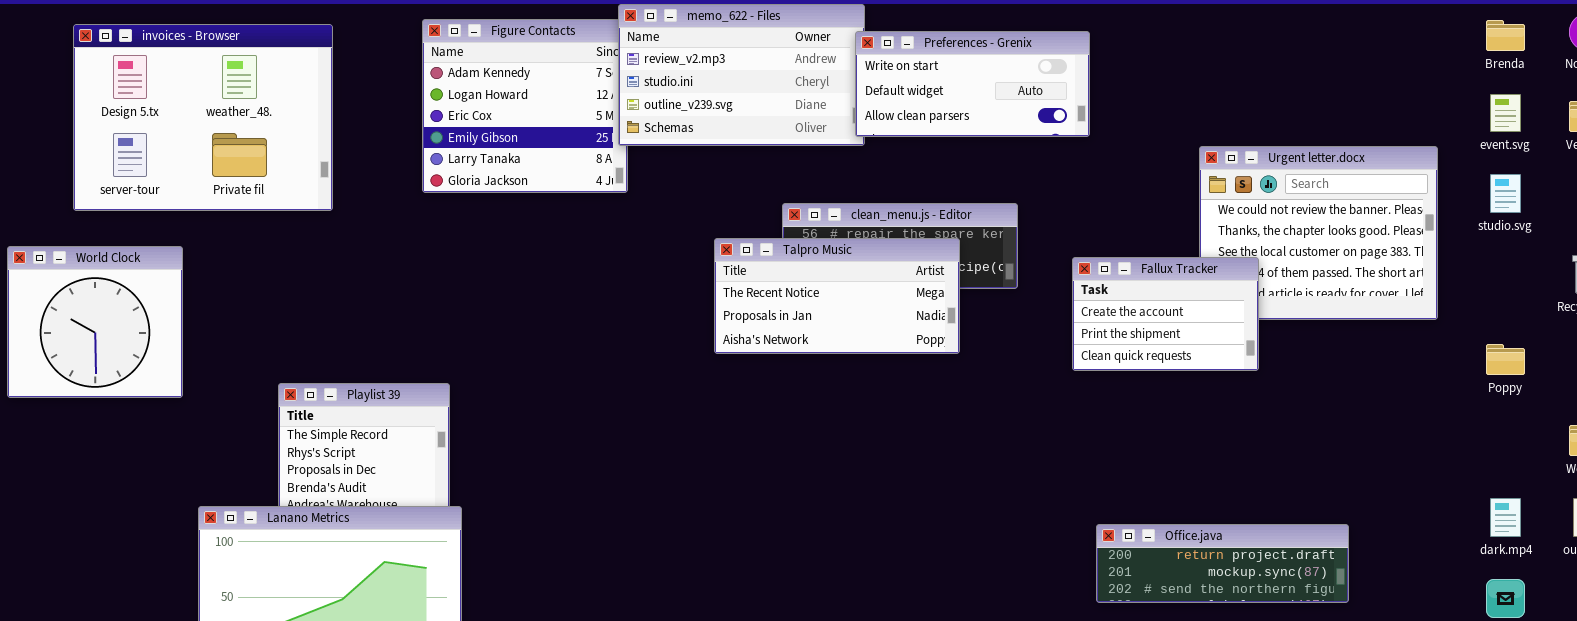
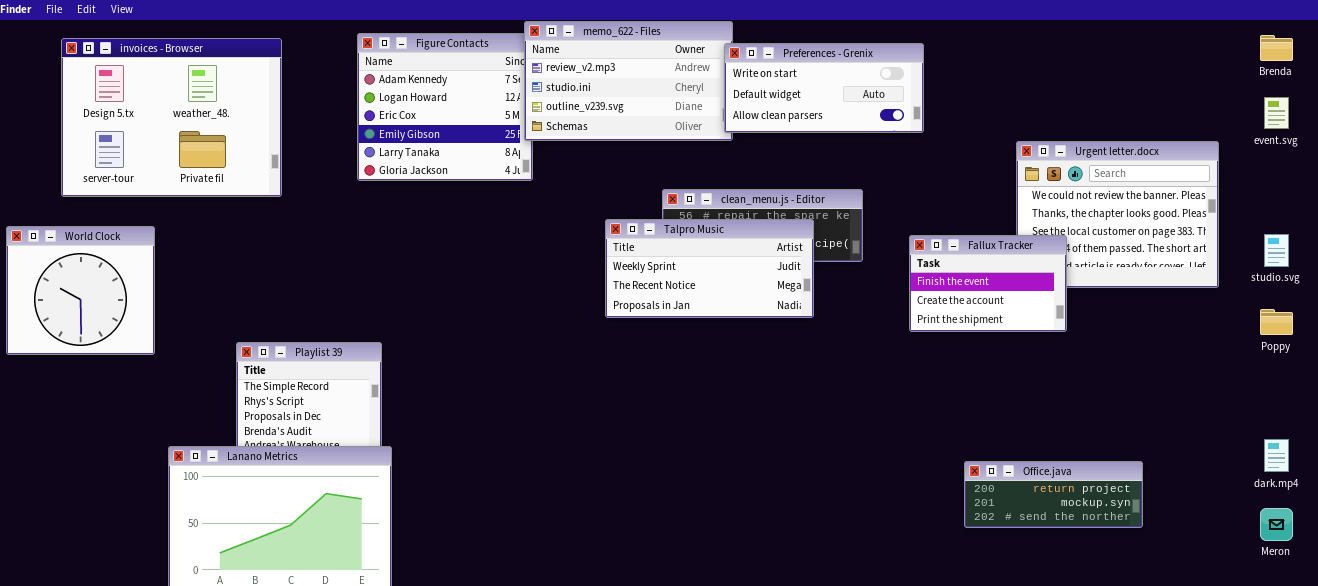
studio.svg: [1490,174,1521,213] -> [1264,234,1289,267], moved
Talpro Music: [714,238,960,354] -> [605,219,814,318], scrolled up 1 row
Fallux Tracker: [1072,257,1259,371] -> [909,235,1067,332], scrolled up 1 row
Office.java: [1096,524,1349,603] -> [964,461,1143,528], resized

